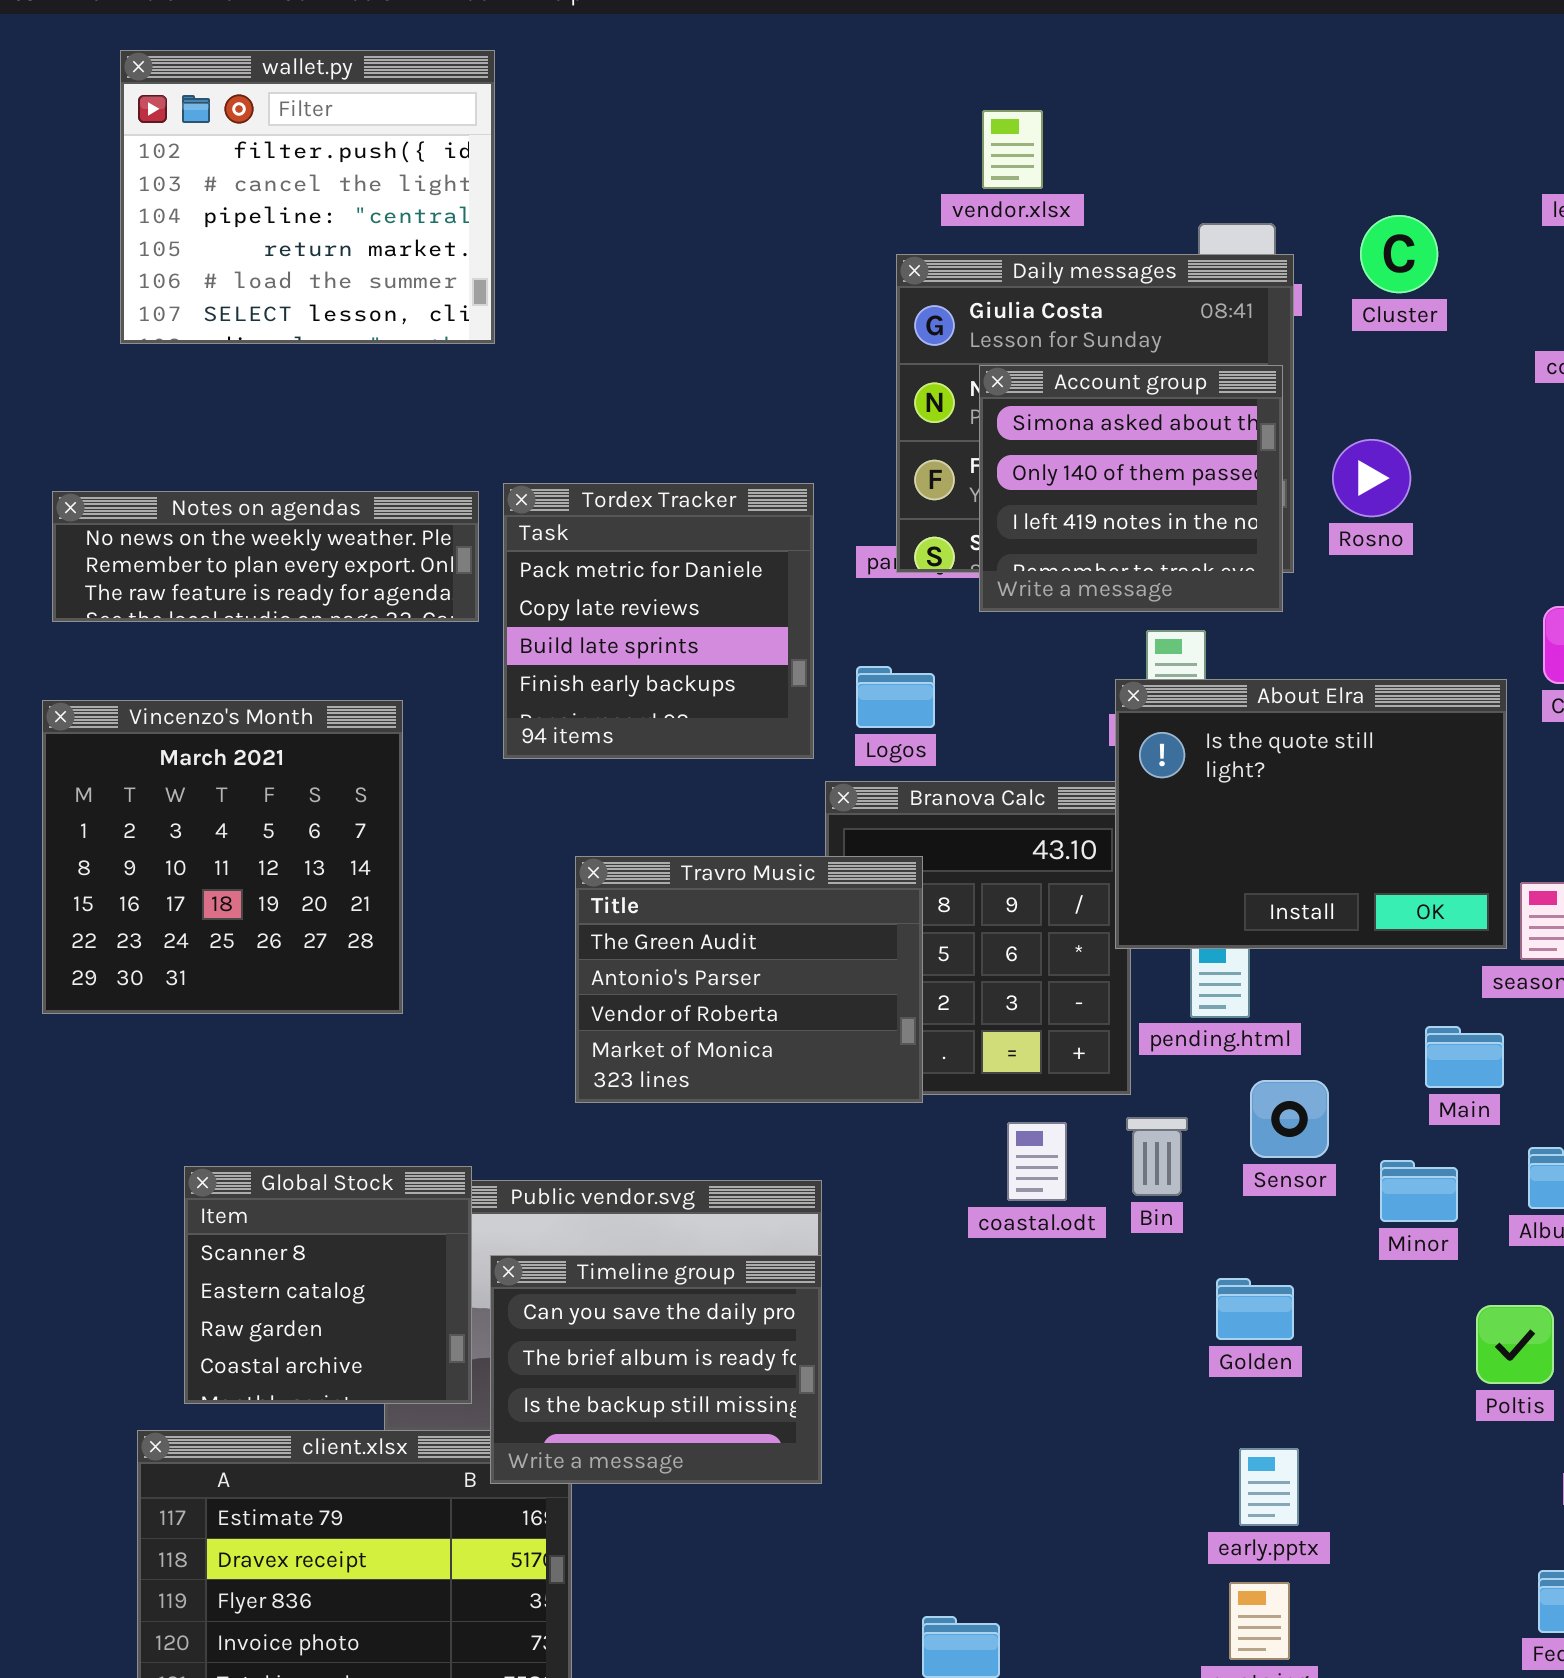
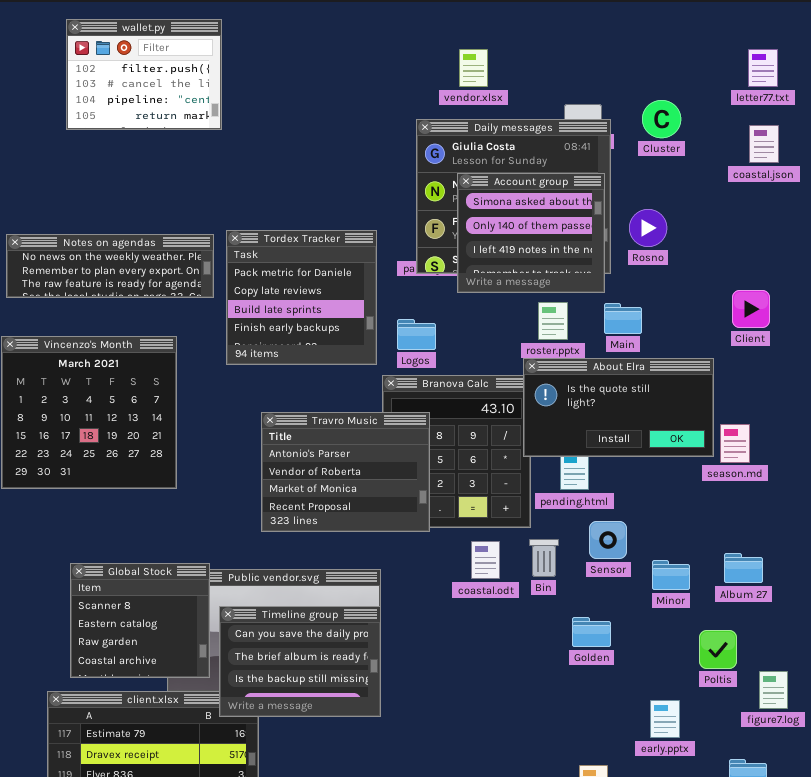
wallet.py: [120,50,495,344] -> [66,19,222,130], resized
About Elra: [1115,679,1507,949] -> [523,358,714,457], resized
Travro Music: [575,856,923,1103] -> [261,412,430,532], scrolled down 1 row
Main: [1425,1026,1504,1088] -> [604,303,642,334], moved
early.pptx: [1239,1448,1299,1526] -> [650,700,680,738], moved

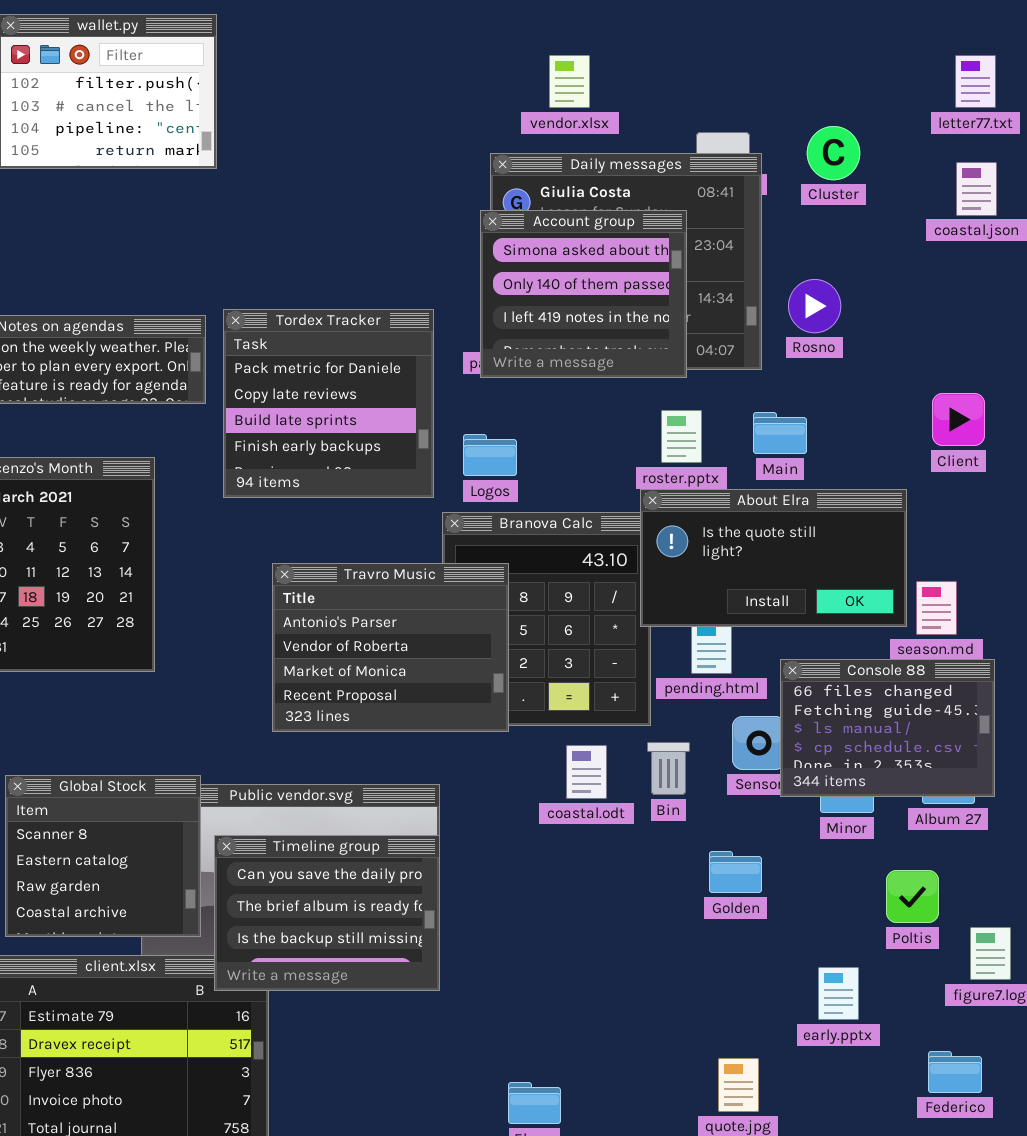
Account group: [457,173,605,293] -> [480,210,687,378], moved
Console 88: none -> [780,659,995,797], opened

